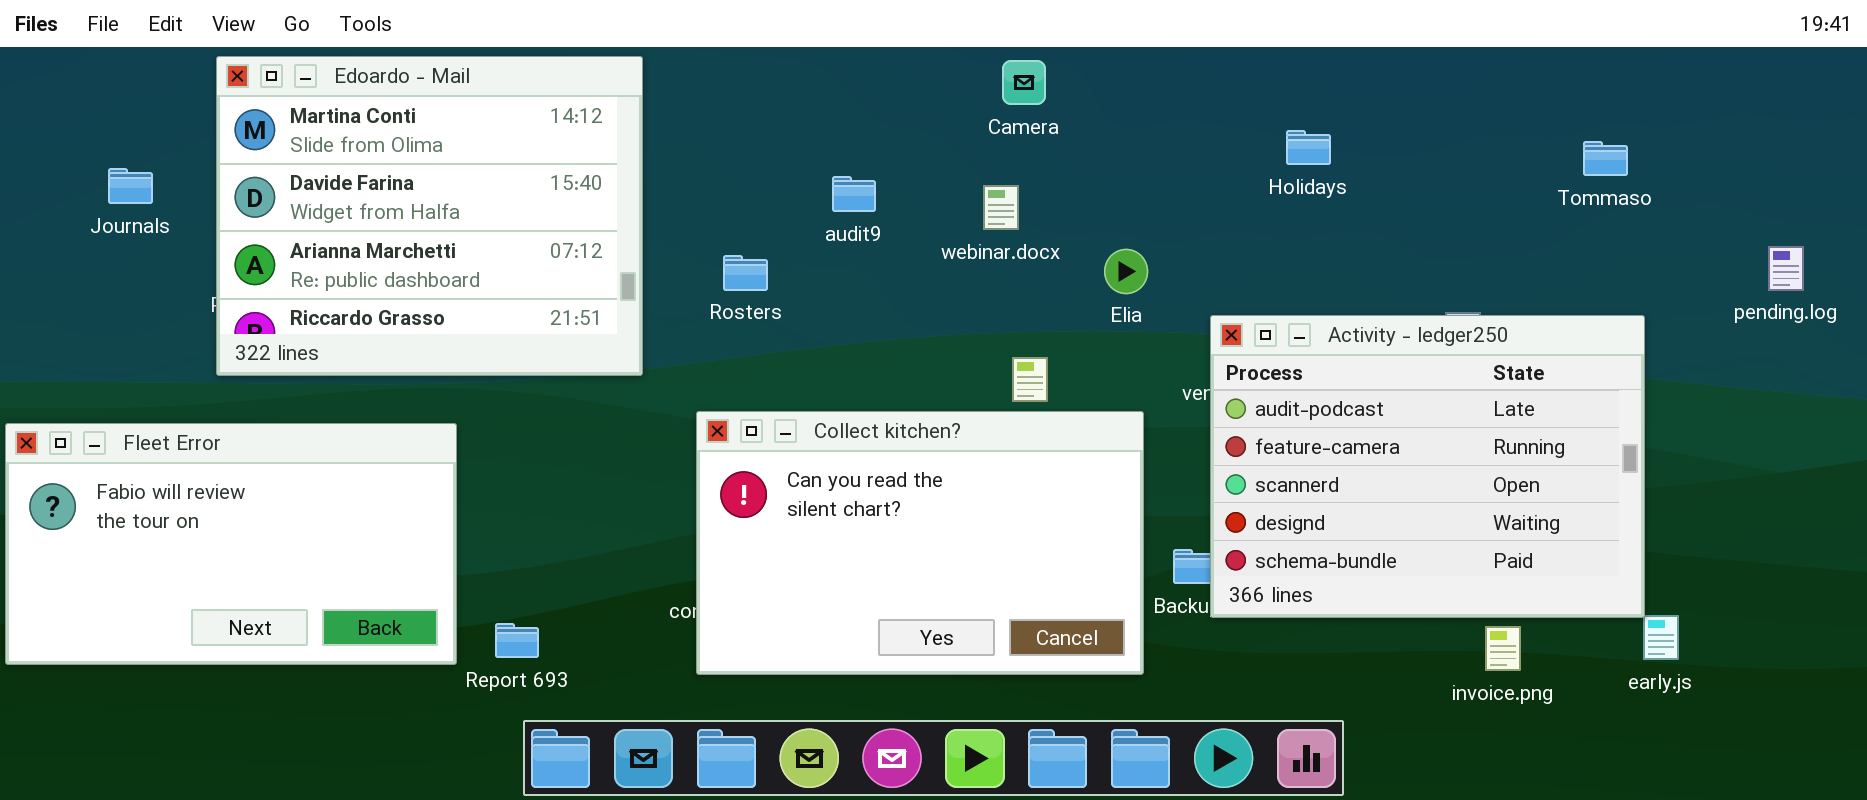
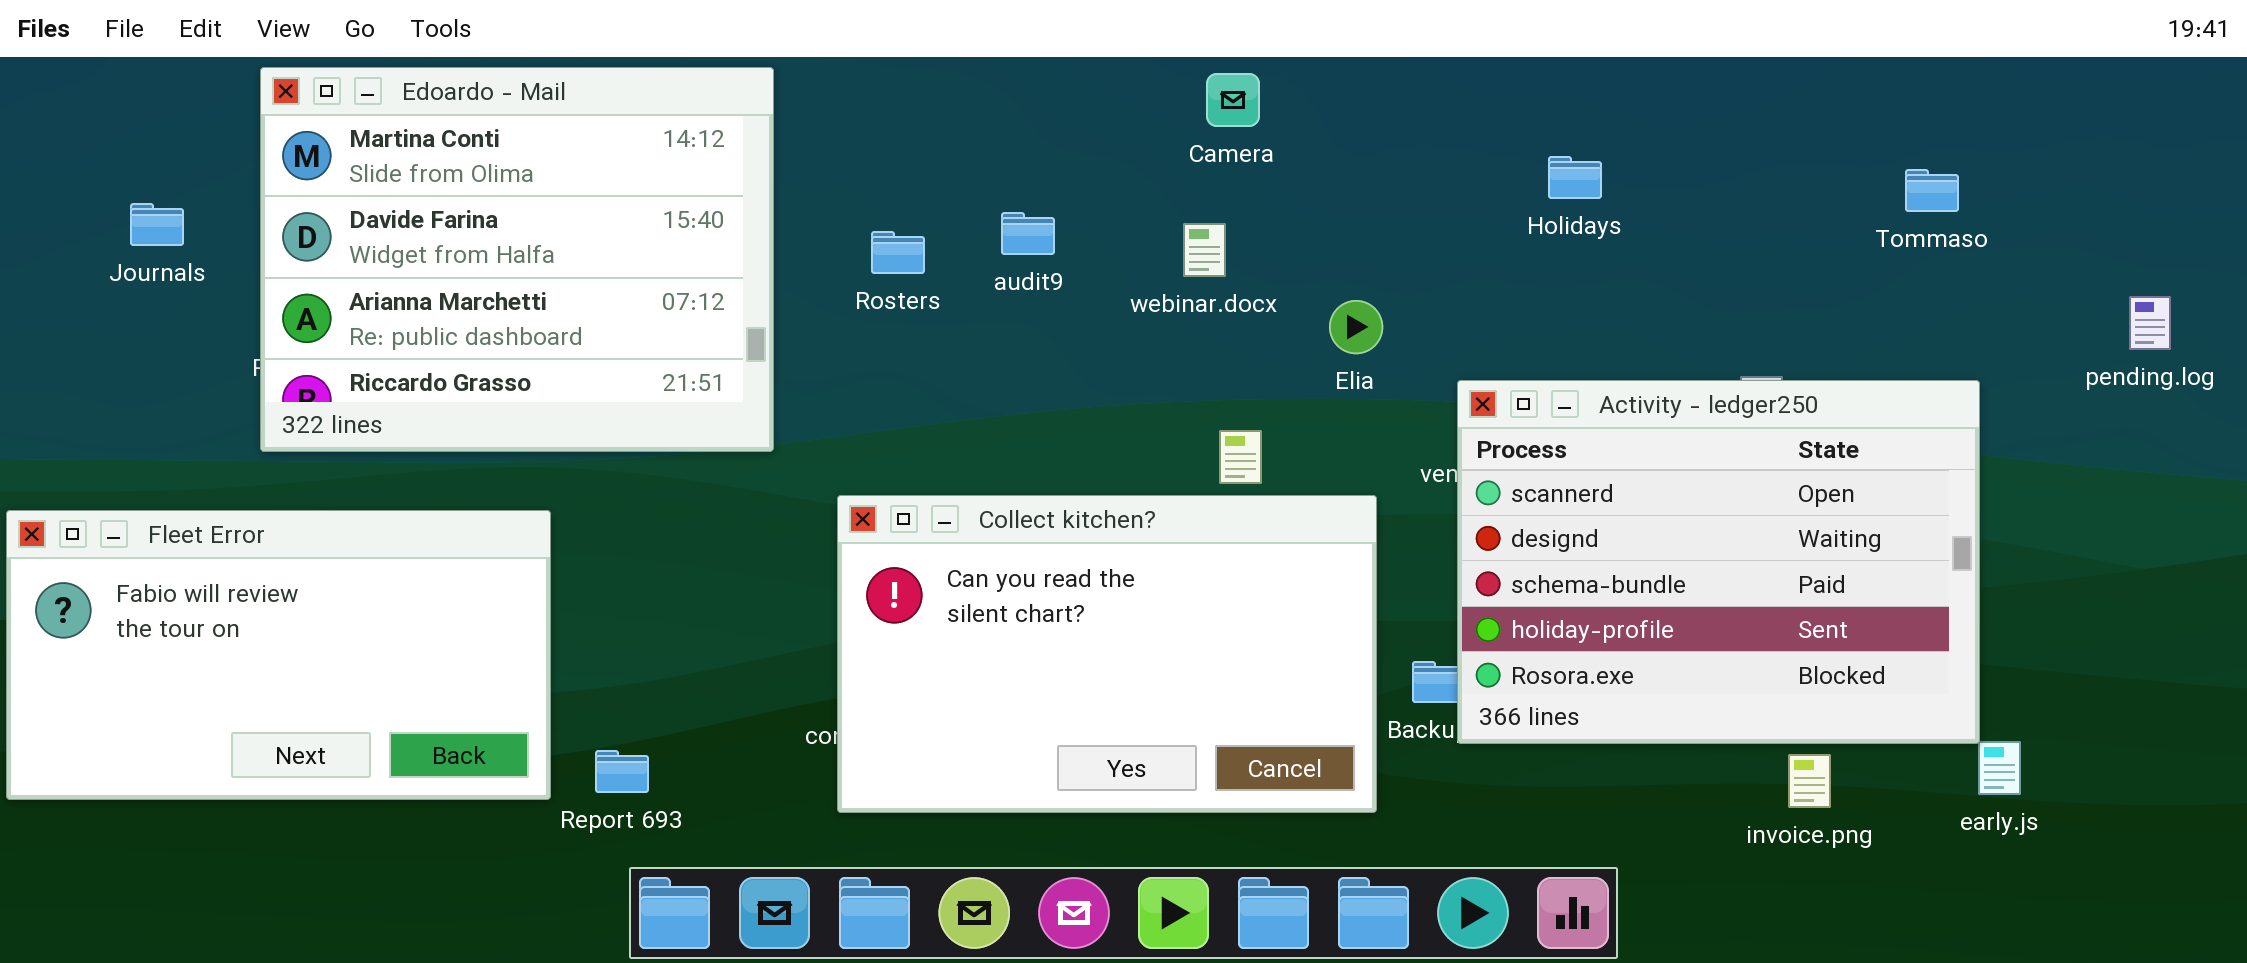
Rosters: [723,255,768,291] -> [871,231,925,274], moved
Activity - ledger250: [1210,315,1645,618] -> [1457,380,1980,744], scrolled down 2 rows

